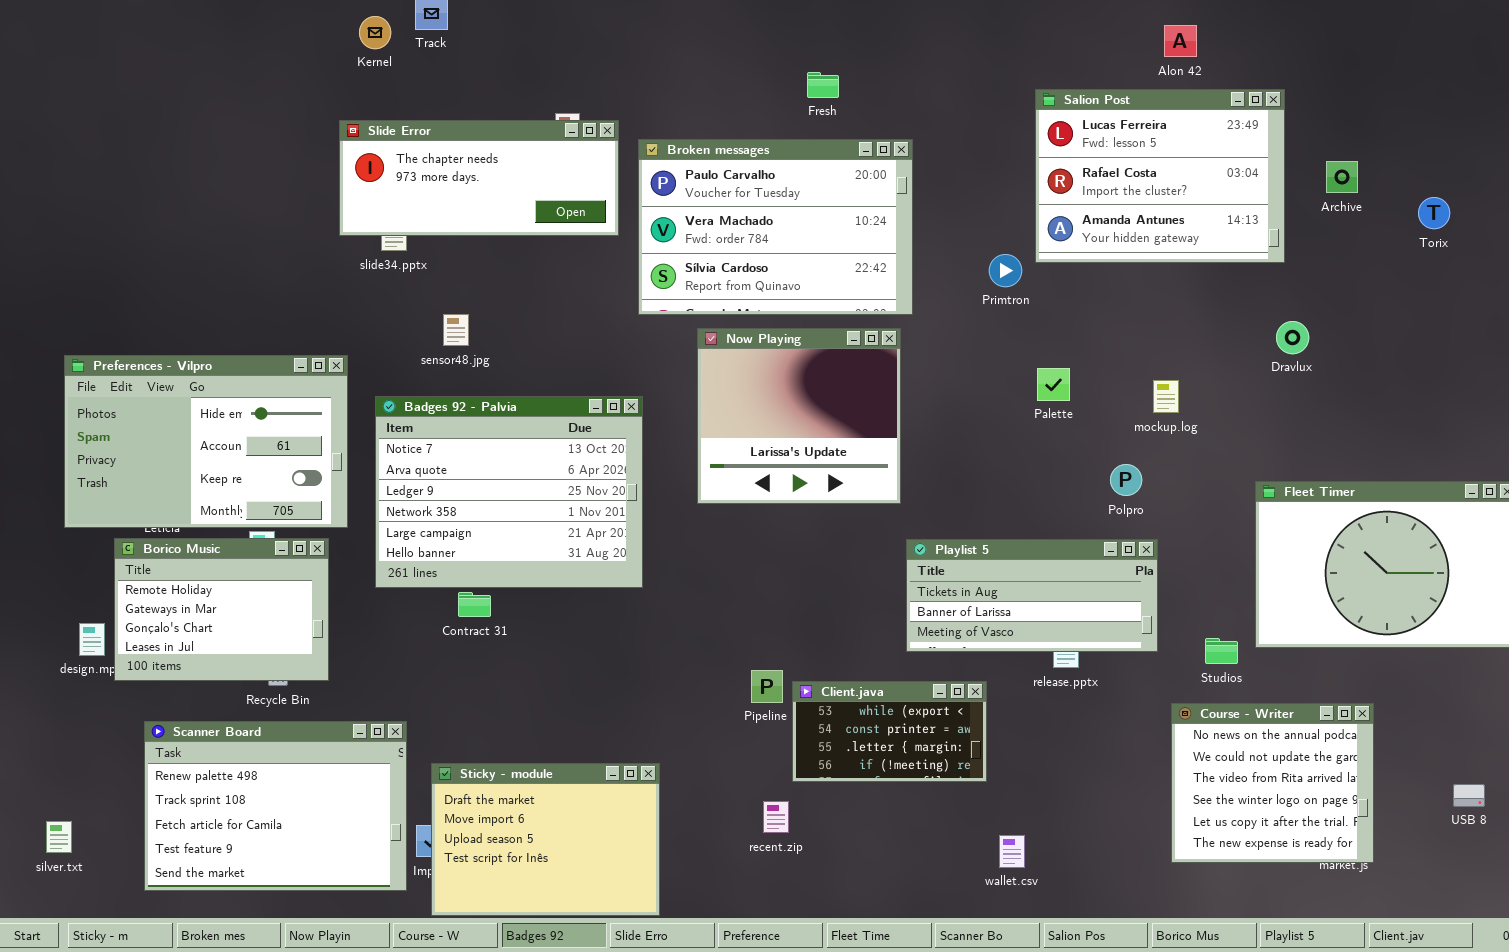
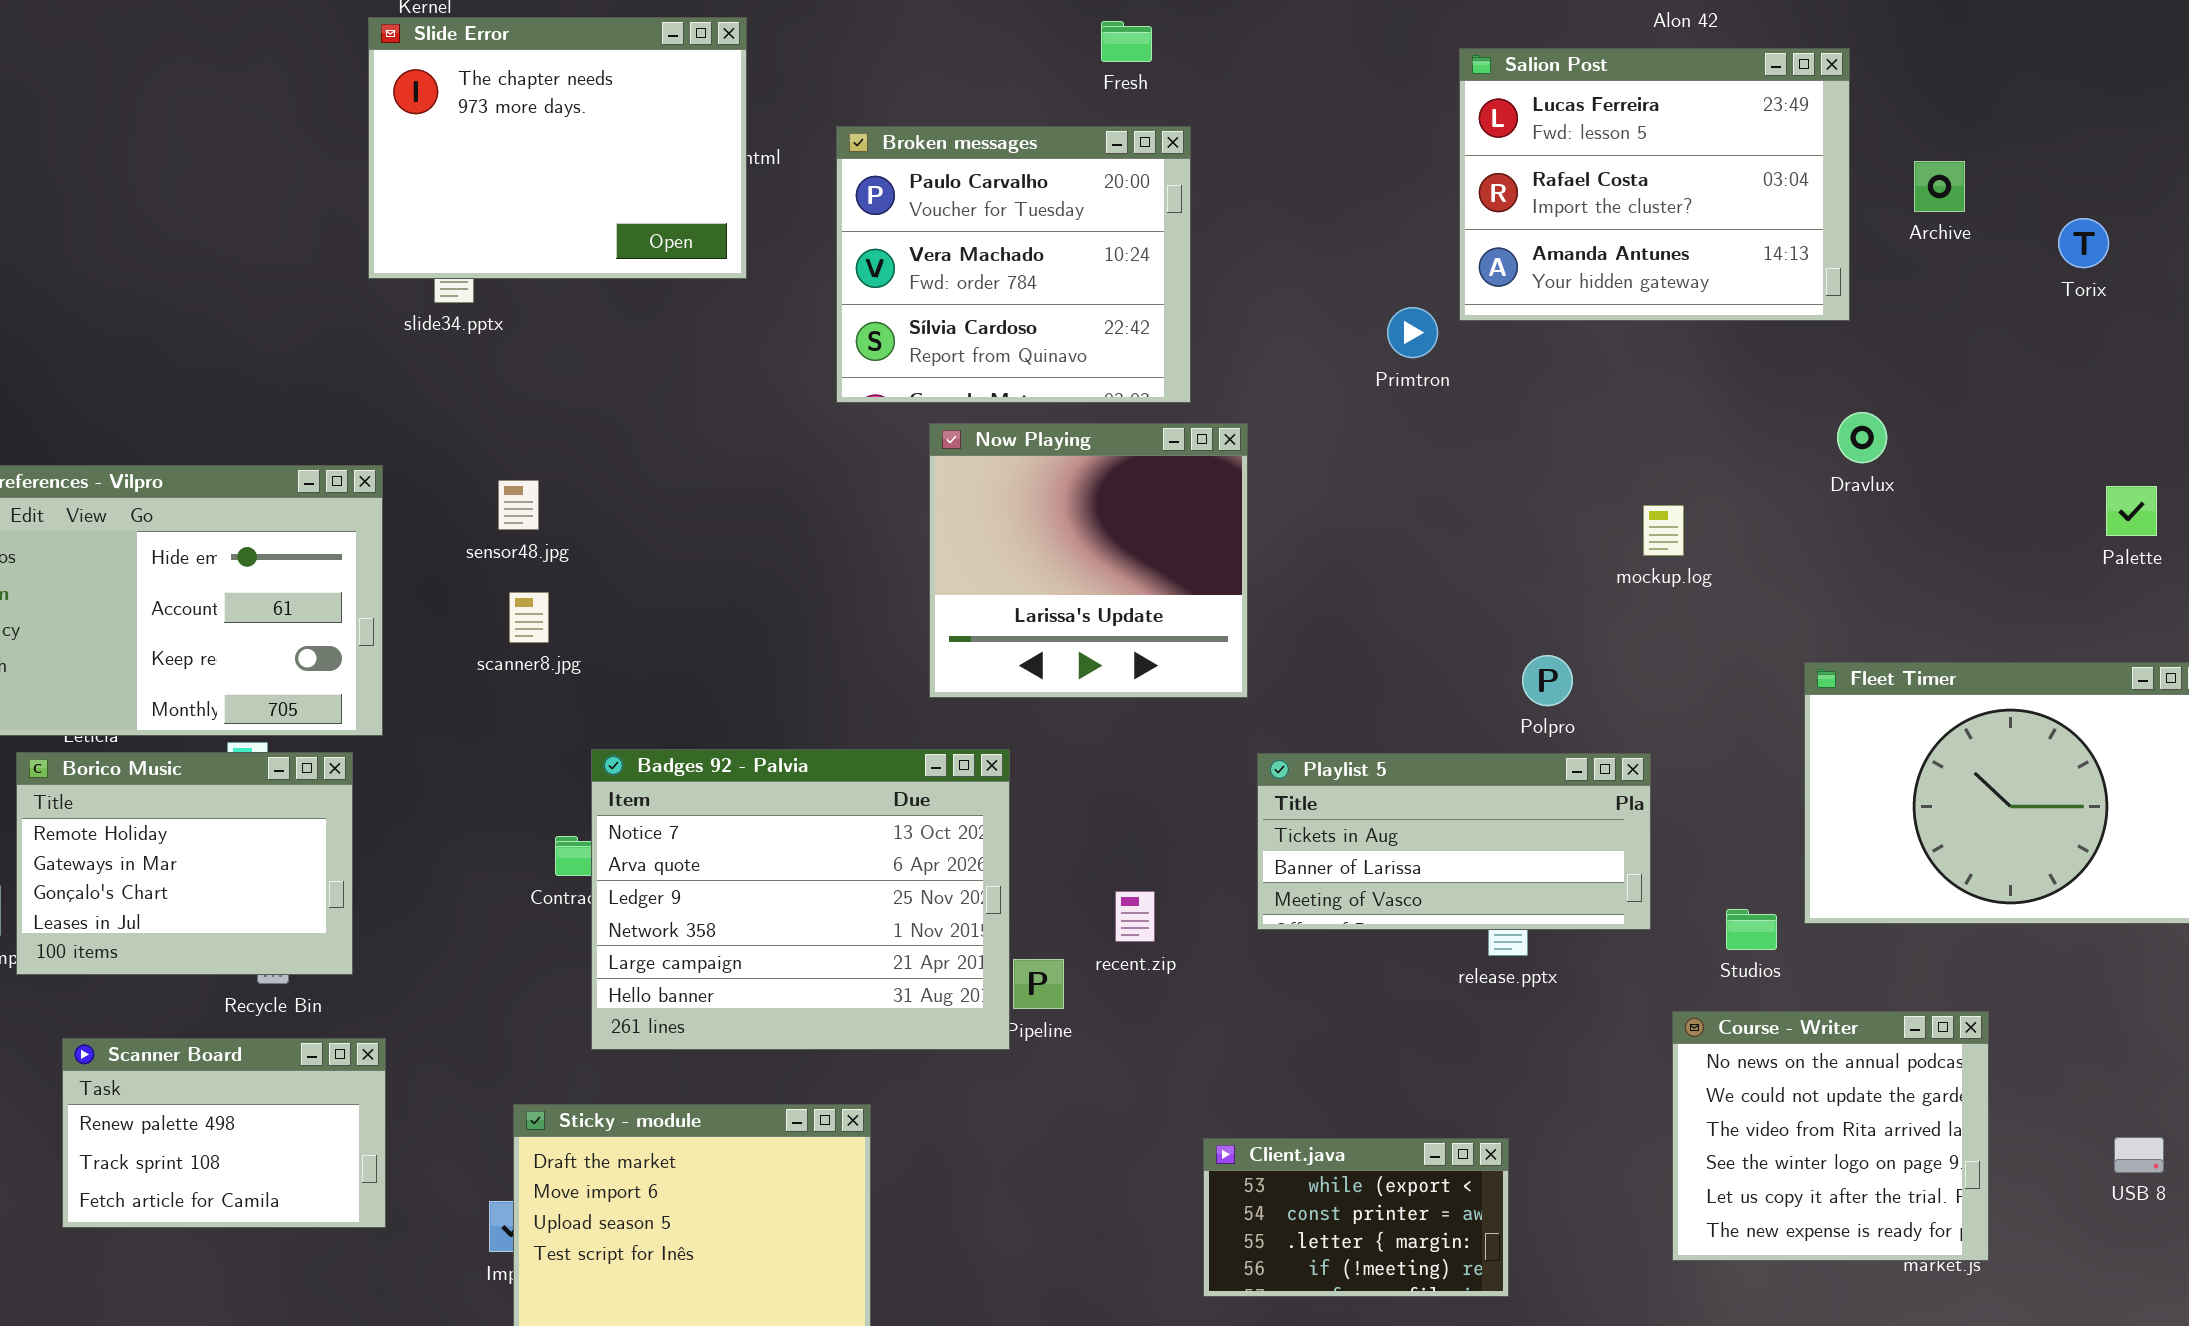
Slide Error: [339,120,619,236] -> [368,17,747,279], resized
Broken messages: [638,139,913,315] -> [836,126,1191,403], resized
sensor48.jpg: [443,314,469,346] -> [498,480,539,530], moved
Palette: [1037,368,1070,401] -> [2106,486,2157,536], moved
Badges 92 - Palvia: [375,396,643,588] -> [591,749,1010,1050], moved
Polpro: [1110,464,1142,496] -> [1522,655,1573,706], moved
Client.java: [792,681,987,782] -> [1203,1138,1509,1297], moved
Scanner Board: [144,721,407,891] -> [62,1038,386,1228], resized
recent.zip: [763,801,789,833] -> [1115,891,1155,942], moved

